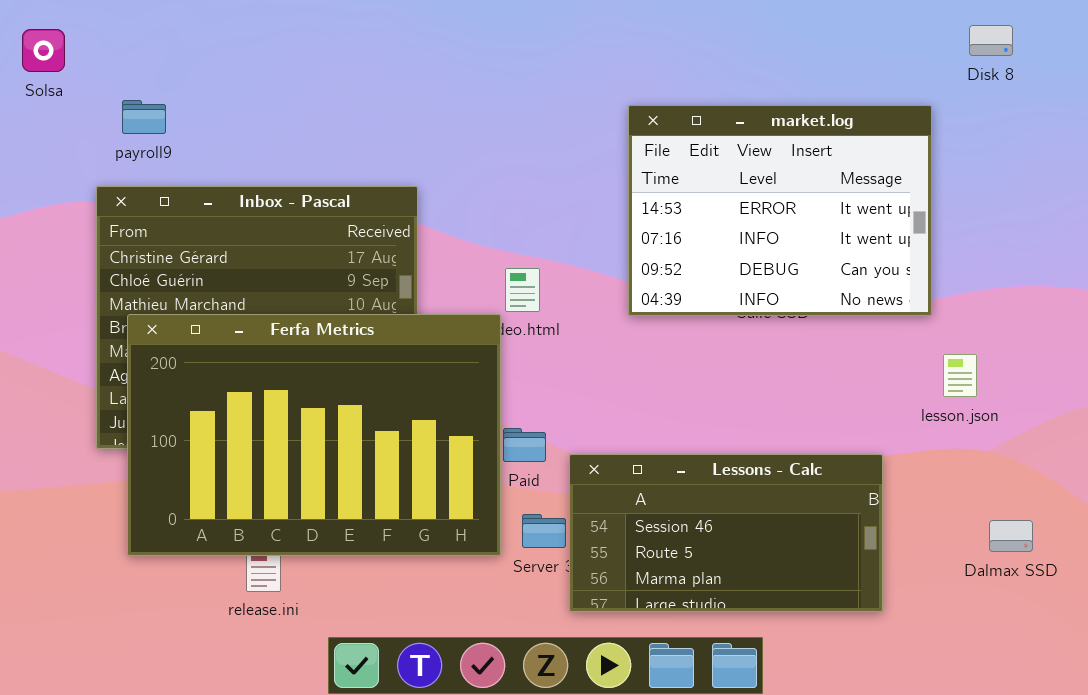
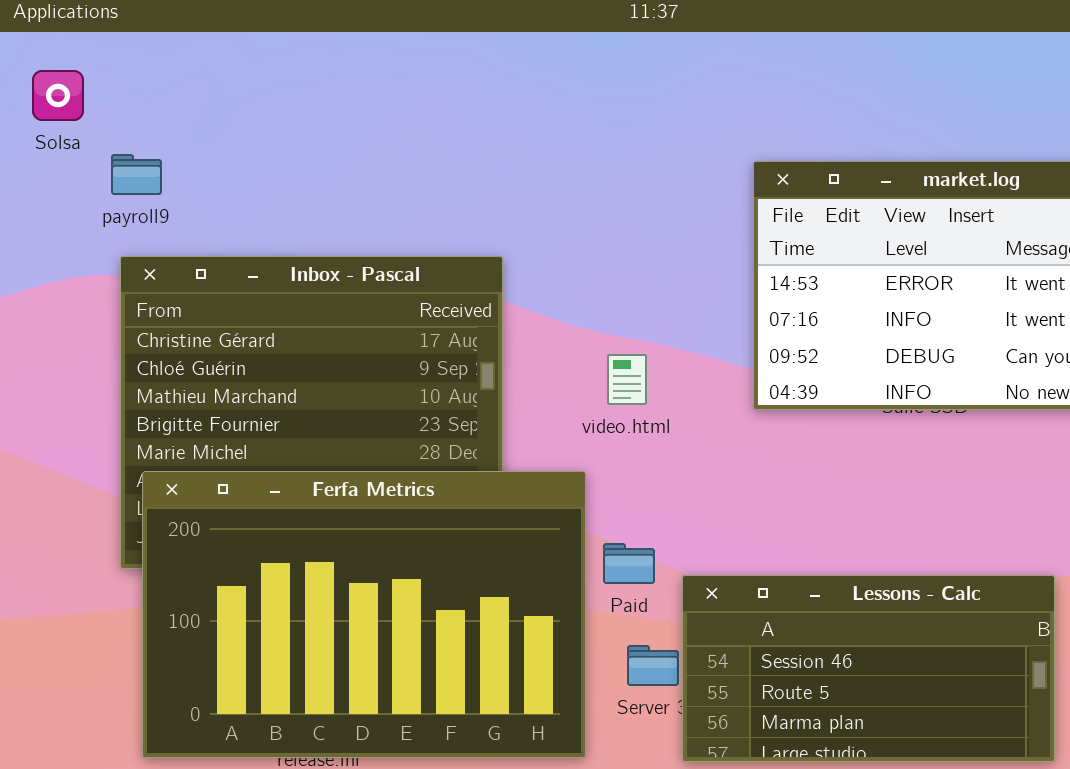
payroll9: [122,100,166,134] -> [111,154,162,195], moved
Ferfa Metrics: [127,314,501,556] -> [142,471,586,758], moved

